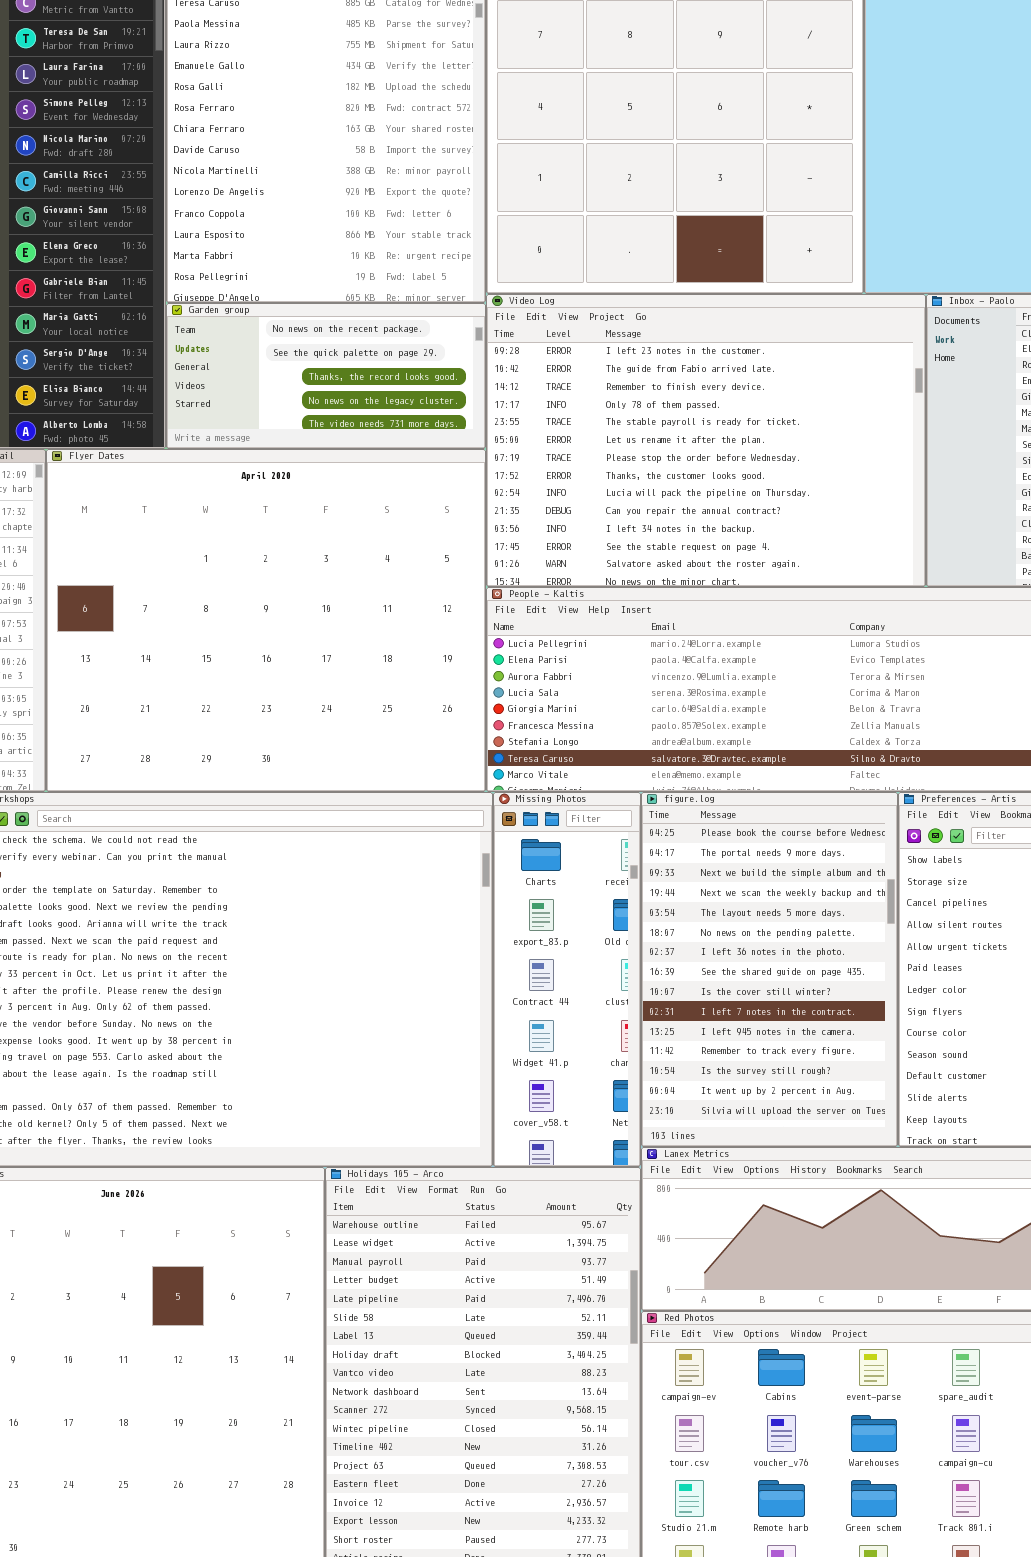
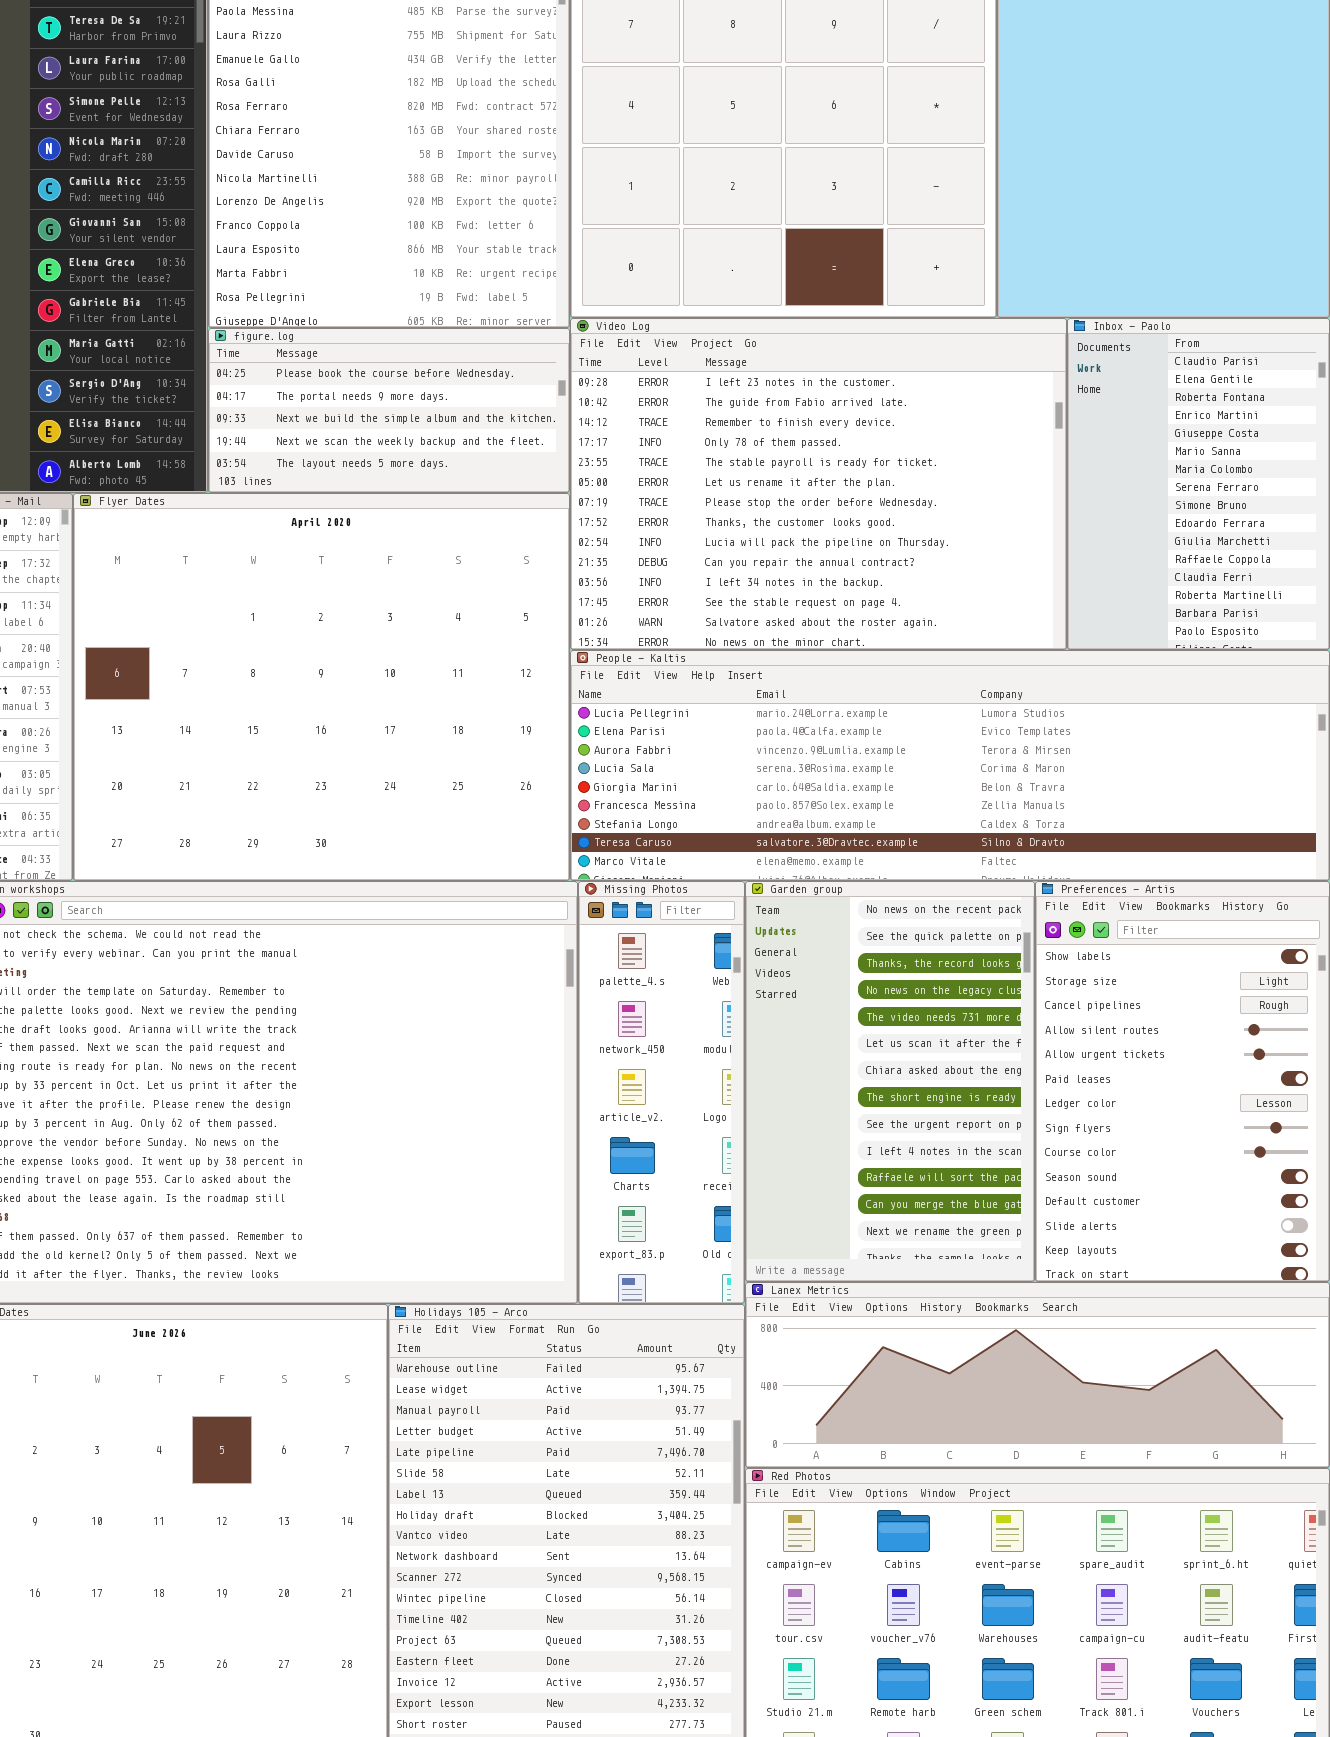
Garden group: [166,303,486,449] -> [745,881,1035,1282], moved, resized
Missing Photos: [493,792,641,1167] -> [578,881,745,1304], scrolled up 3 rows
figure.log: [641,792,898,1147] -> [208,328,570,493], moved, resized

